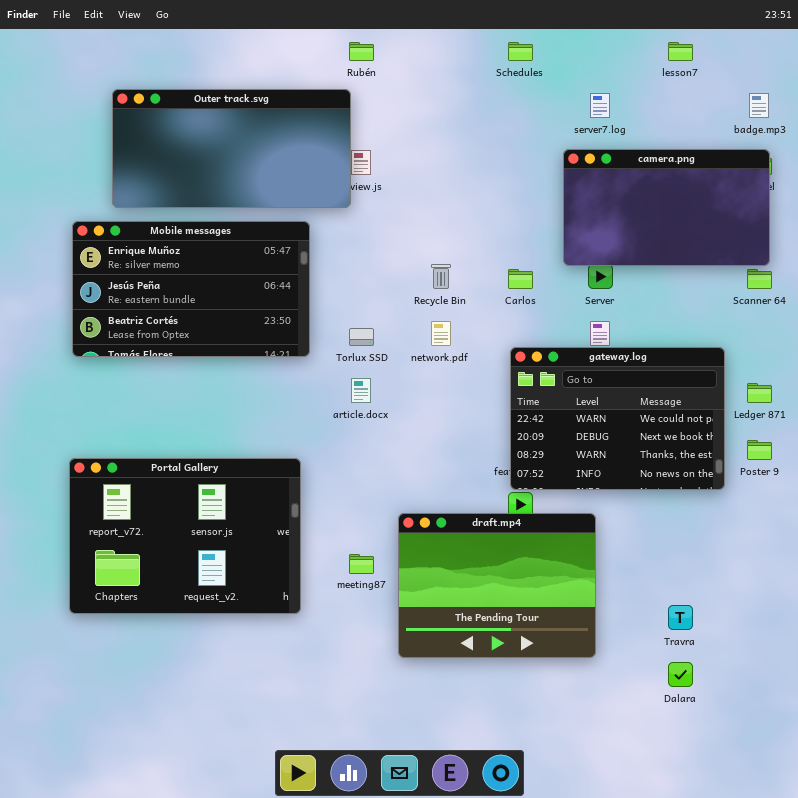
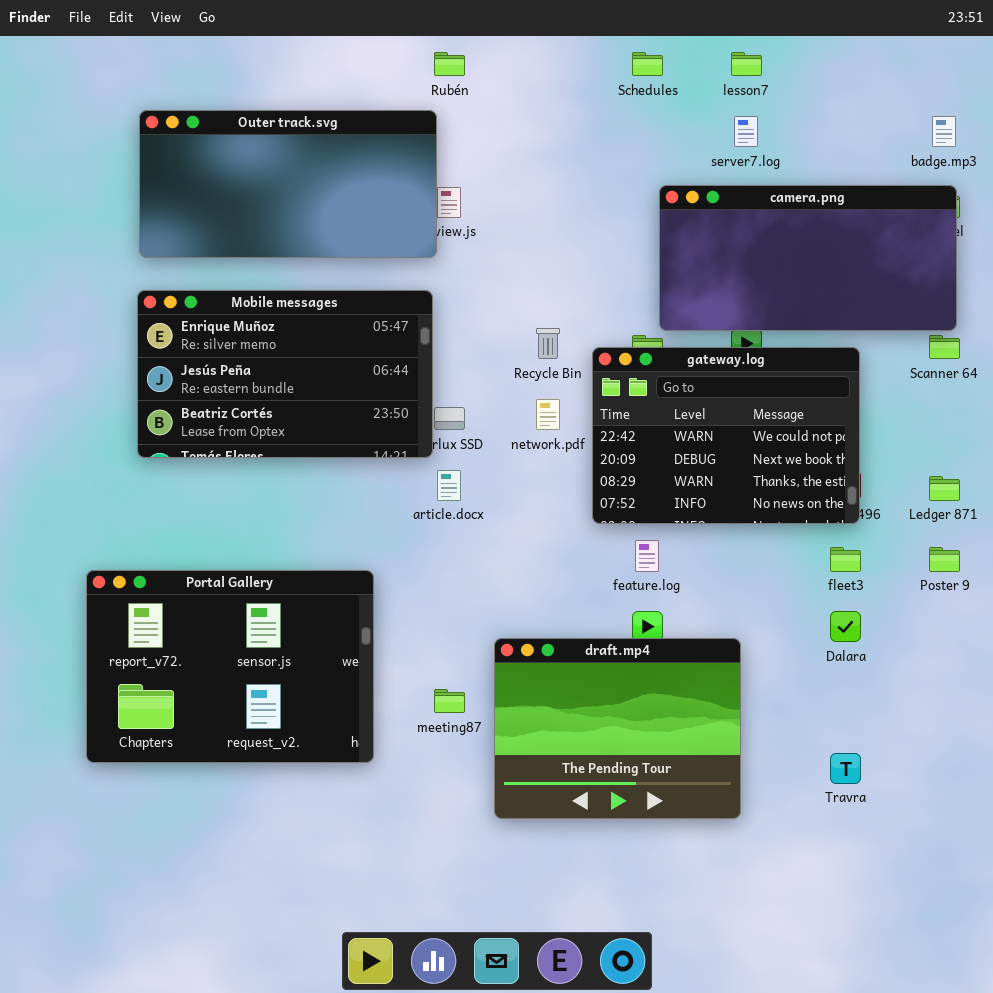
lesson7: [668,42,693,61] -> [731,52,762,76], moved
camera.png: [563,149,770,266] -> [659,185,957,331], resized
Mobile messages: [72,221,310,357] -> [137,290,433,458], moved
gateway.log: [510,347,725,490] -> [592,347,860,524], moved
Dalara: [668,662,693,687] -> [830,611,861,642], moved

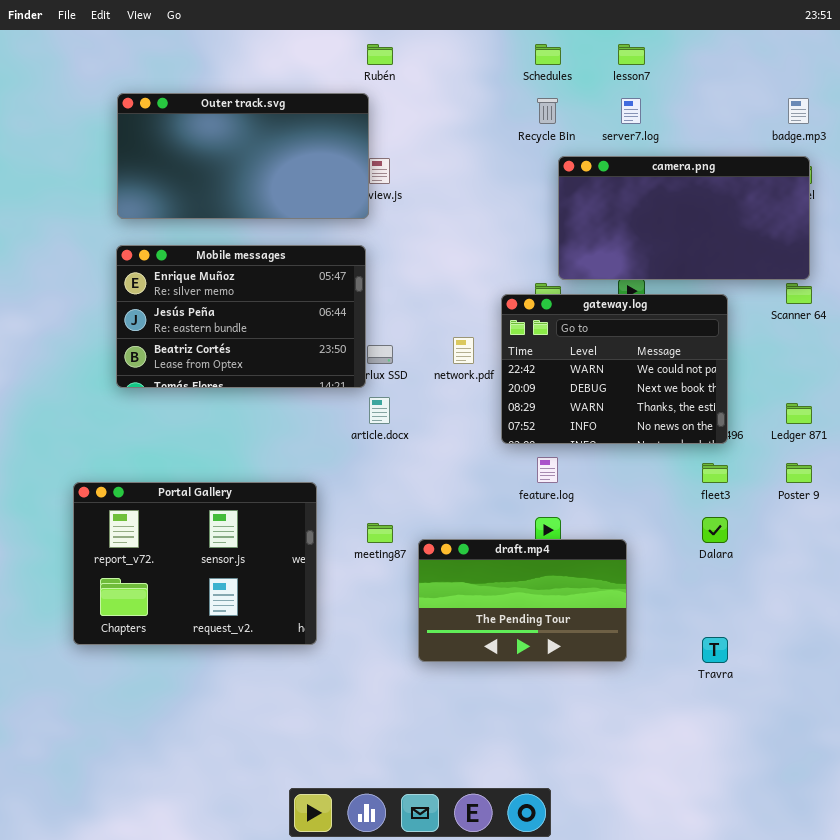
Recycle Bin: [536,328,560,359] -> [537,98,558,124], moved
draft.mp4: [494,638,741,819] -> [418,539,627,662], resized
meeting87: [434,689,465,713] -> [367,523,393,543], moved

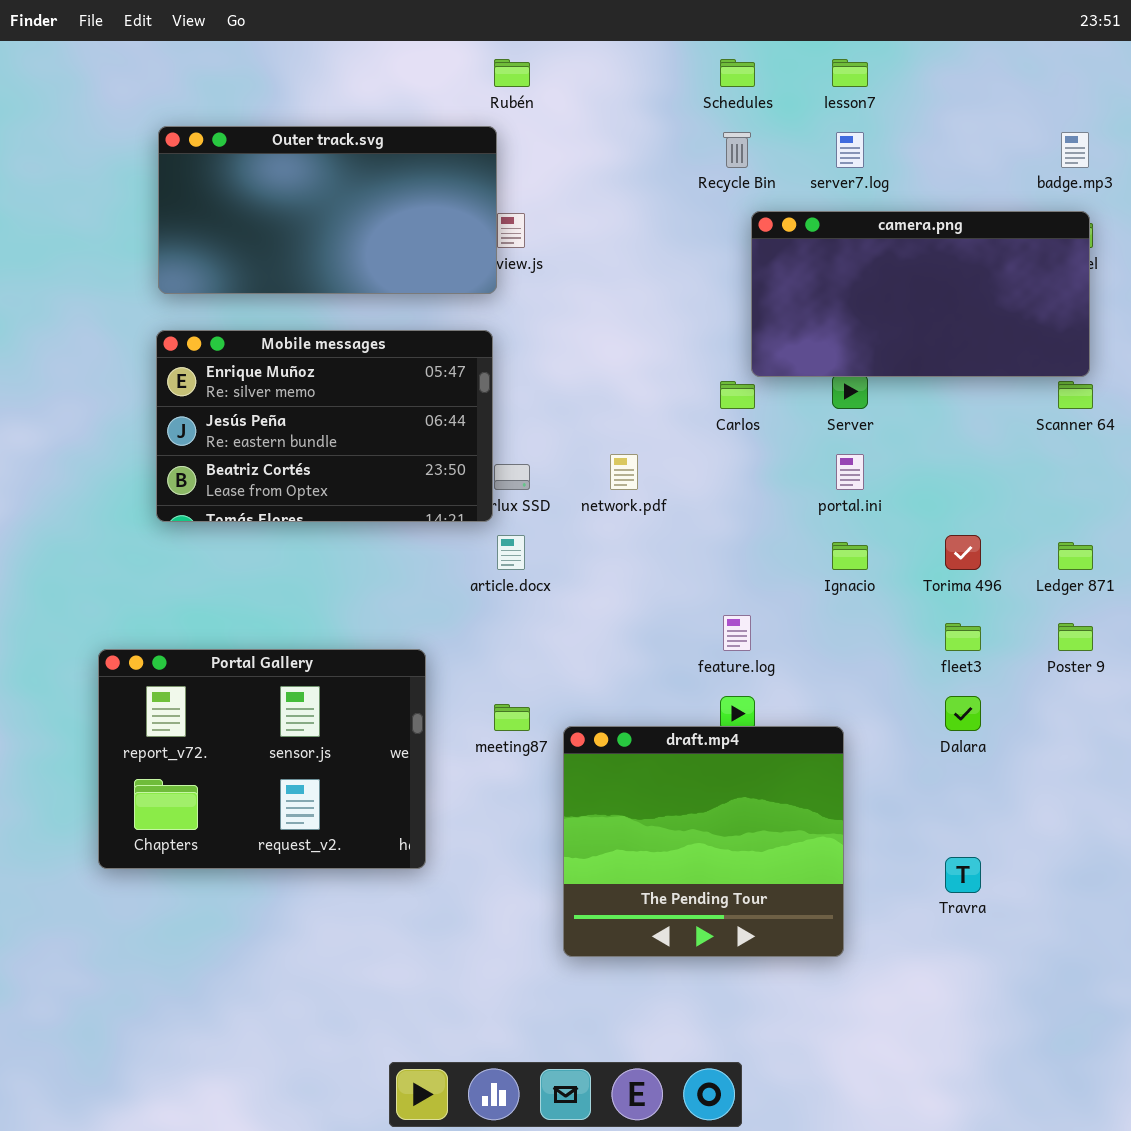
gateway.log: [501,294,728,444] -> none, closed
draft.mp4: [418,539,627,662] -> [563,726,844,957], resized

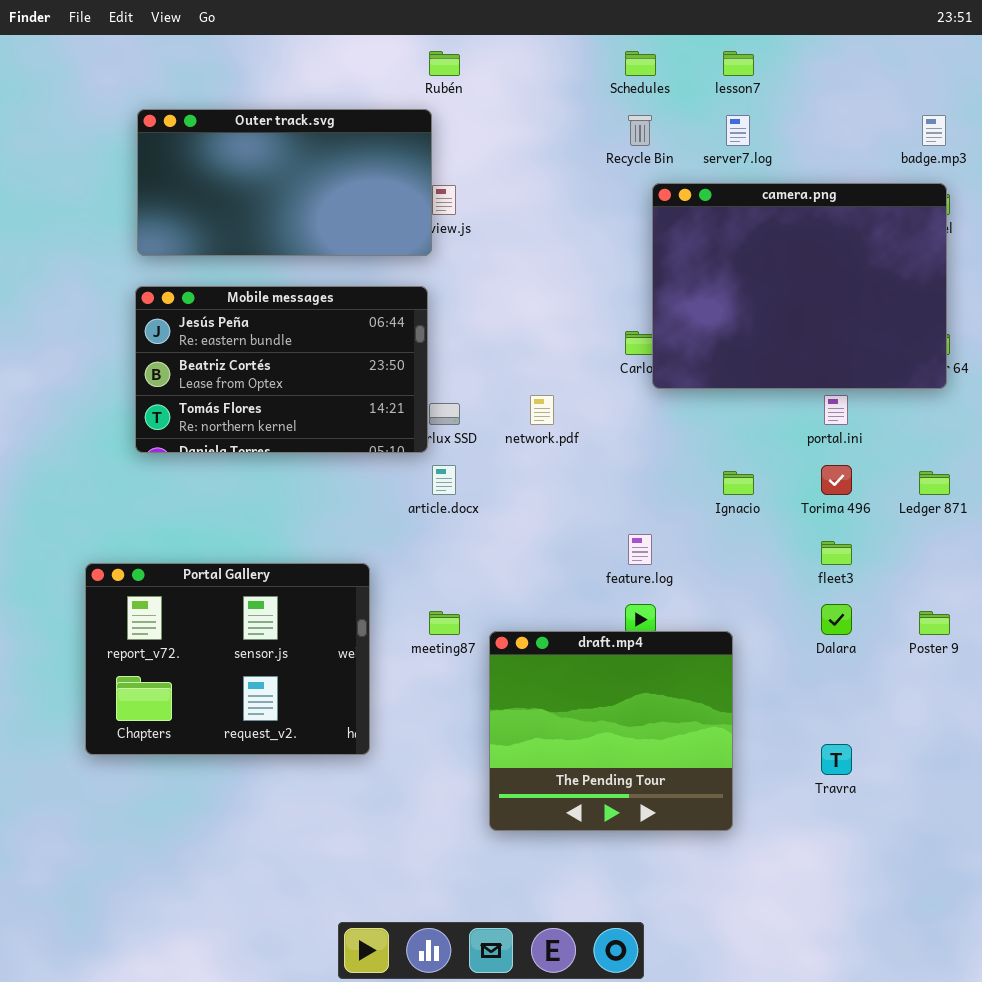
camera.png: [751,211,1090,377] -> [652,183,947,389], resized
Mobile messages: [156,330,493,522] -> [135,286,428,453], scrolled down 1 row
portal.ini: [836,454,864,490] -> [824,395,848,425], moved
Poster 9: [1058,623,1093,651] -> [919,611,950,635], moved

